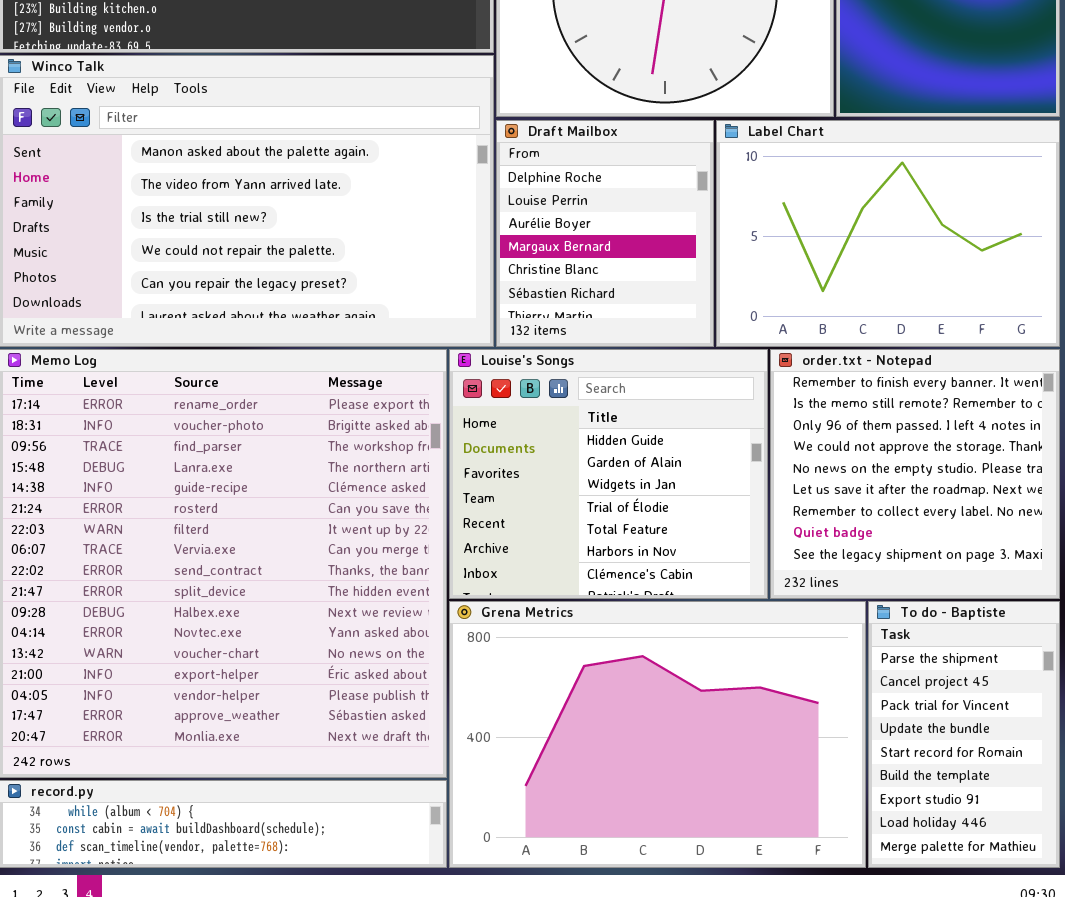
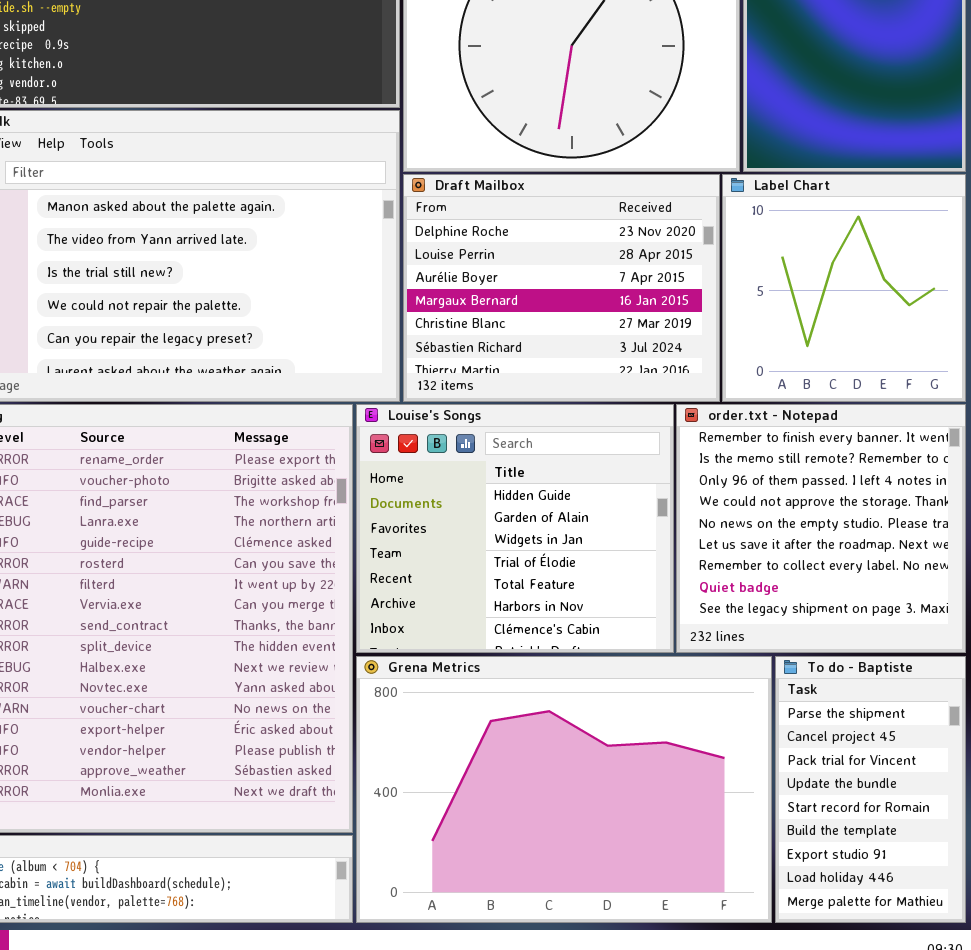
Draft Mailbox: [496,120,714,347] -> [403,174,720,402], resized
Label Chart: [716,120,1060,347] -> [722,174,966,402], resized

